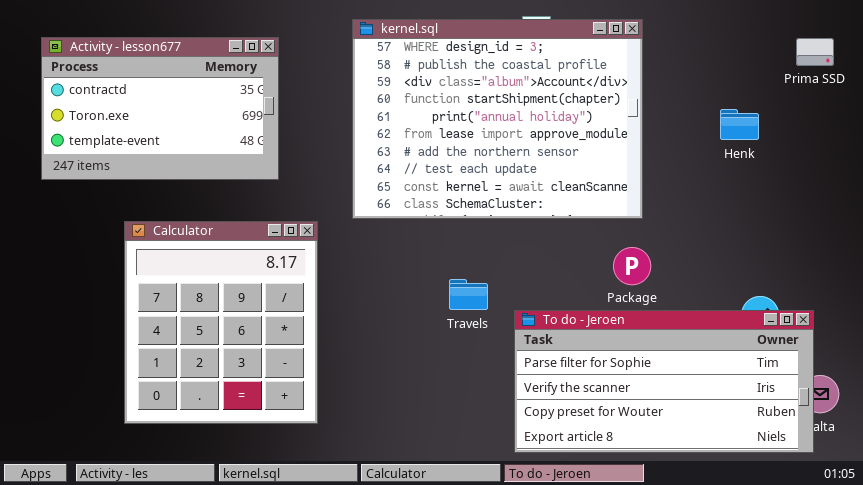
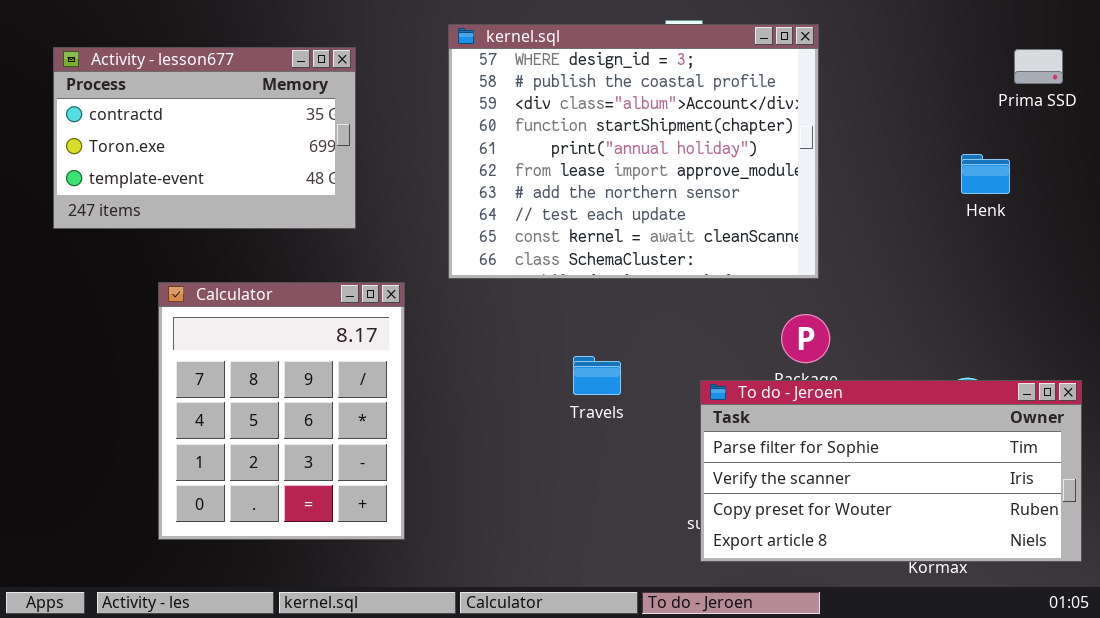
Henk: [720,109,759,140] -> [961,154,1010,194], moved
To do - Jeroen: [514,310,814,453] -> [700,380,1082,562], moved

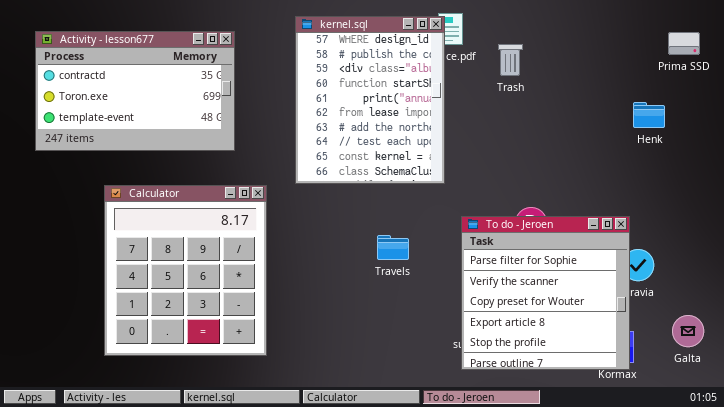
kernel.sql: [448,24,819,279] -> [295,16,445,184], resized
To do - Jeroen: [700,380,1082,562] -> [461,216,630,370], resized

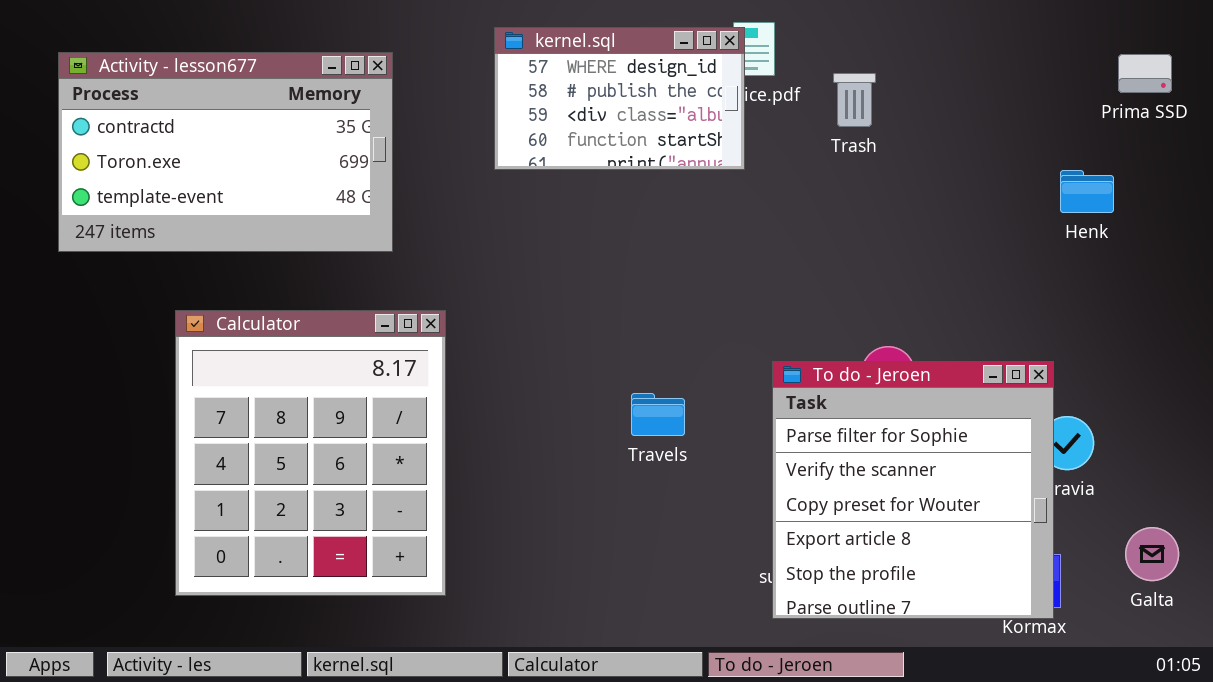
kernel.sql: [295,16,445,184] -> [494,27,745,170], resized

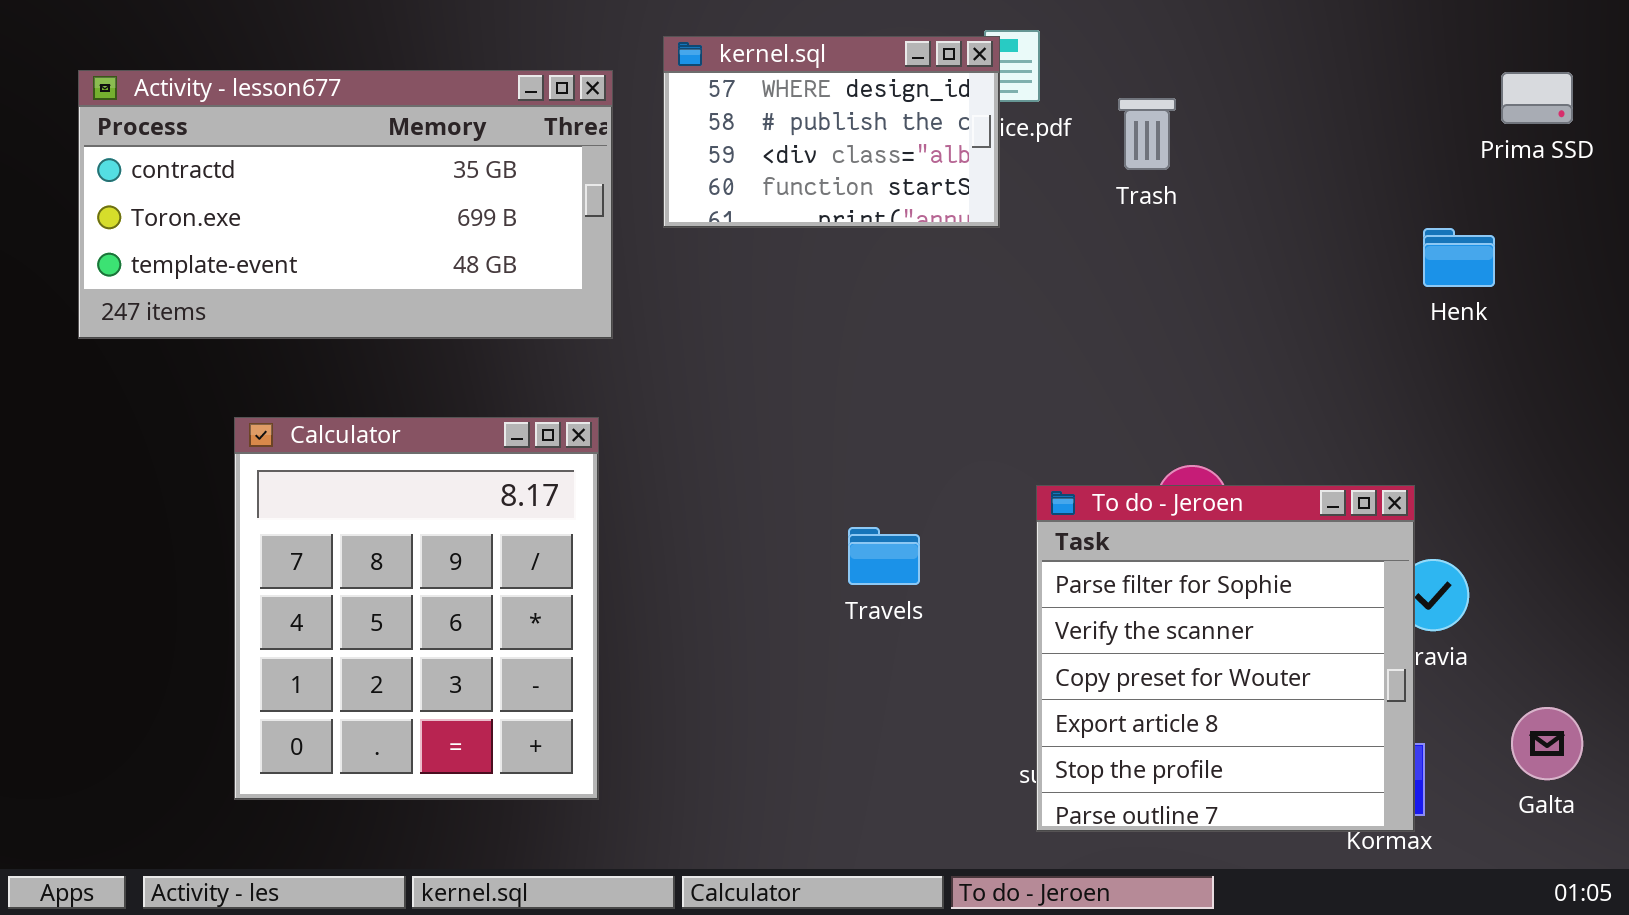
Activity - lesson677: [58,52,393,252] -> [78,70,613,339], resized

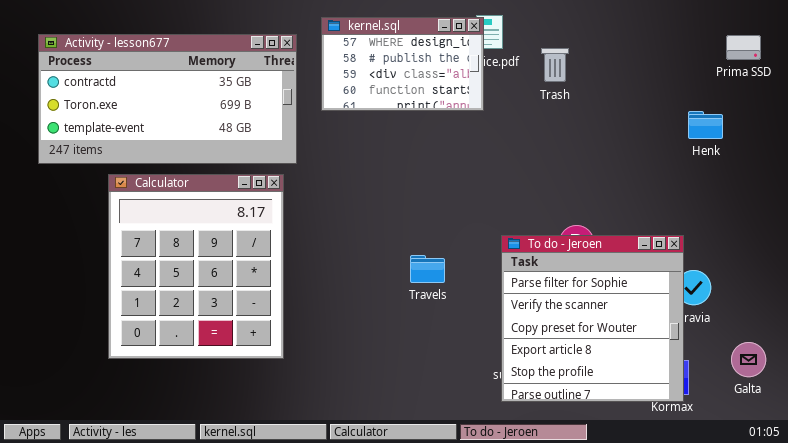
Calculator: [234,417,599,800] -> [108,174,284,359], moved

